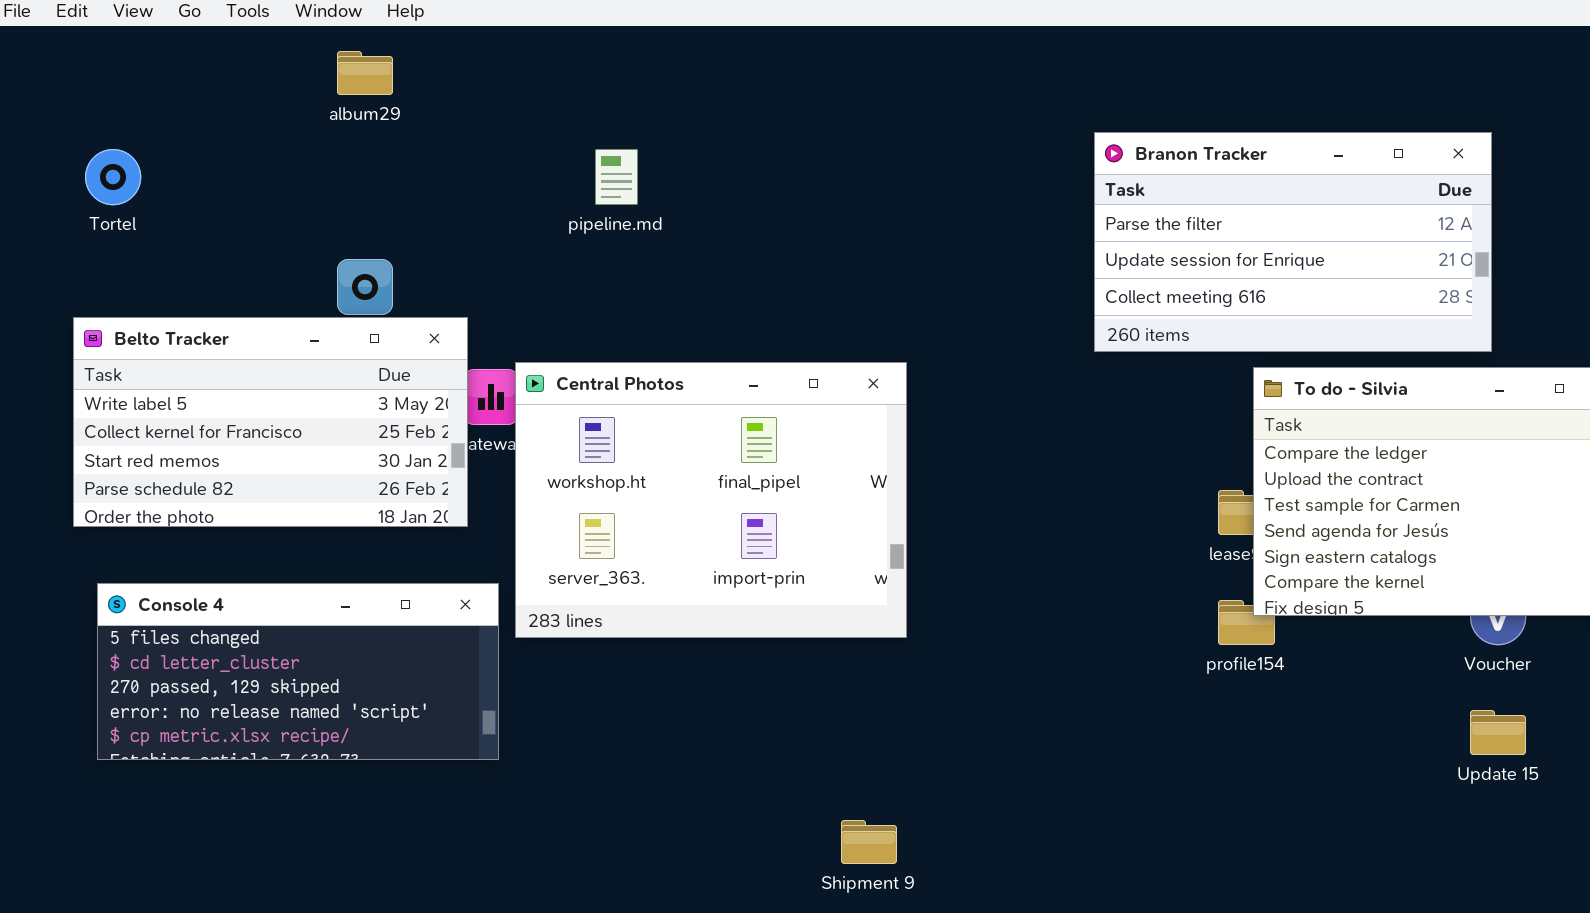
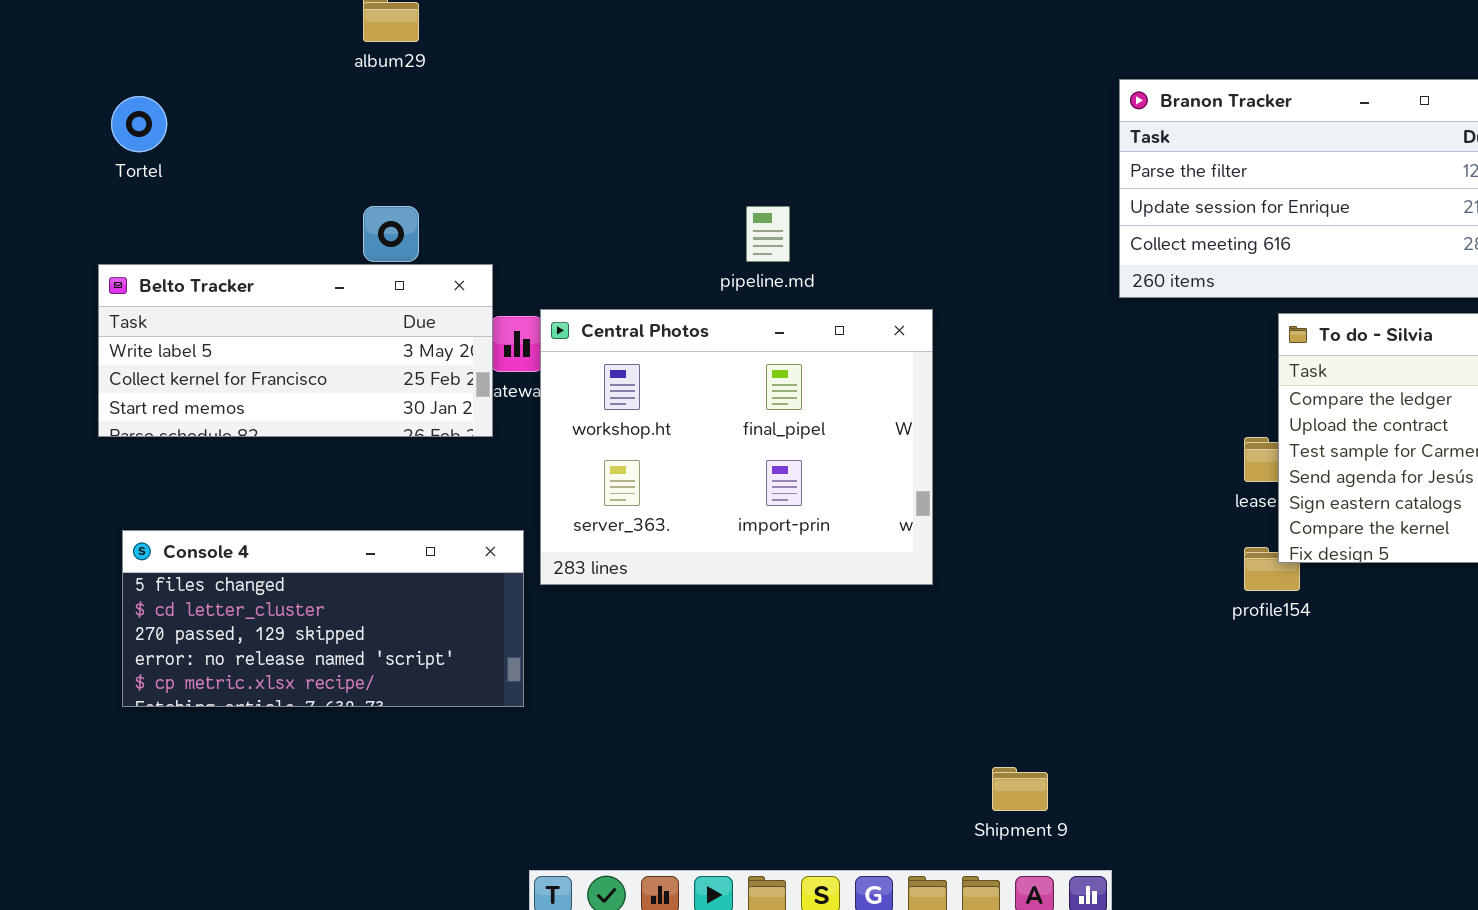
pipeline.md: [595,149,638,205] -> [746,206,790,262], moved
Belto Tracker: [73,317,468,527] -> [98,264,493,437], resized
Shipment 9: [841,820,897,864] -> [992,767,1048,811], moved

